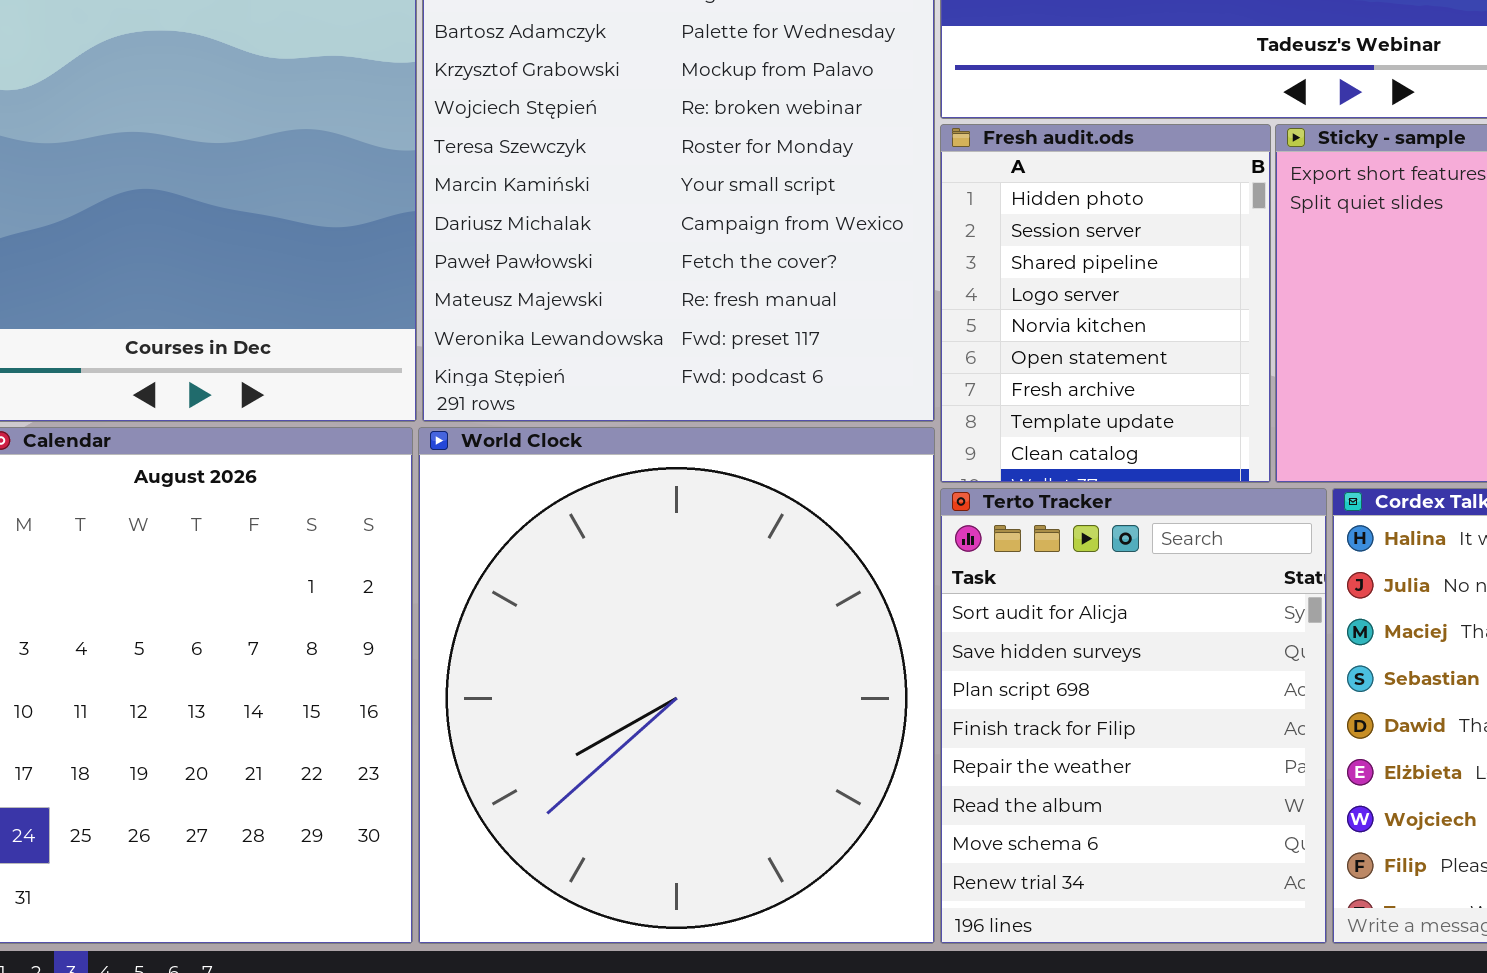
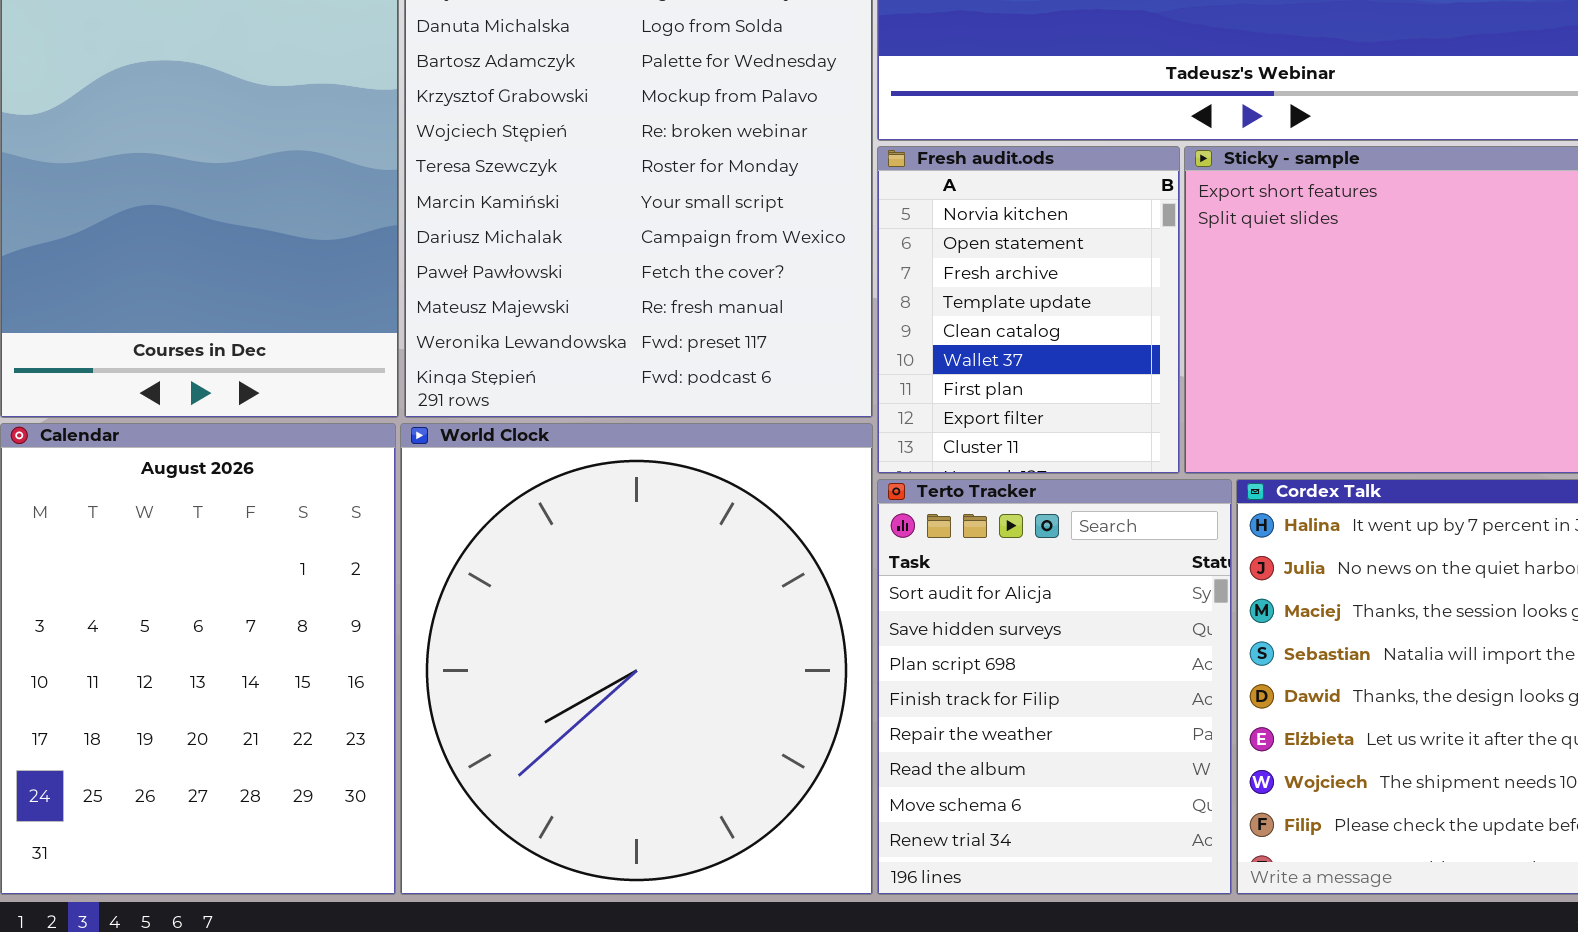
Fresh audit.ods: [940,124,1271,483] -> [877,146,1180,474], scrolled down 4 rows

